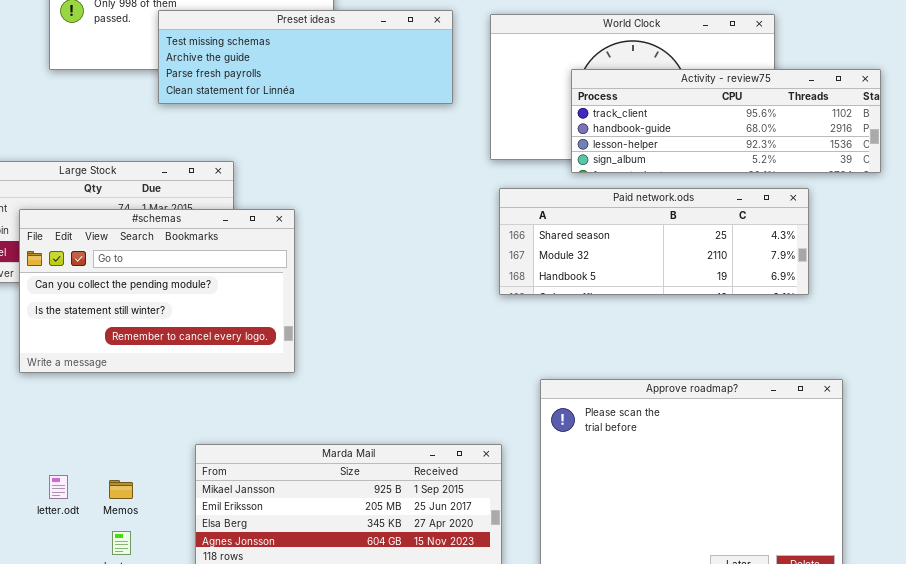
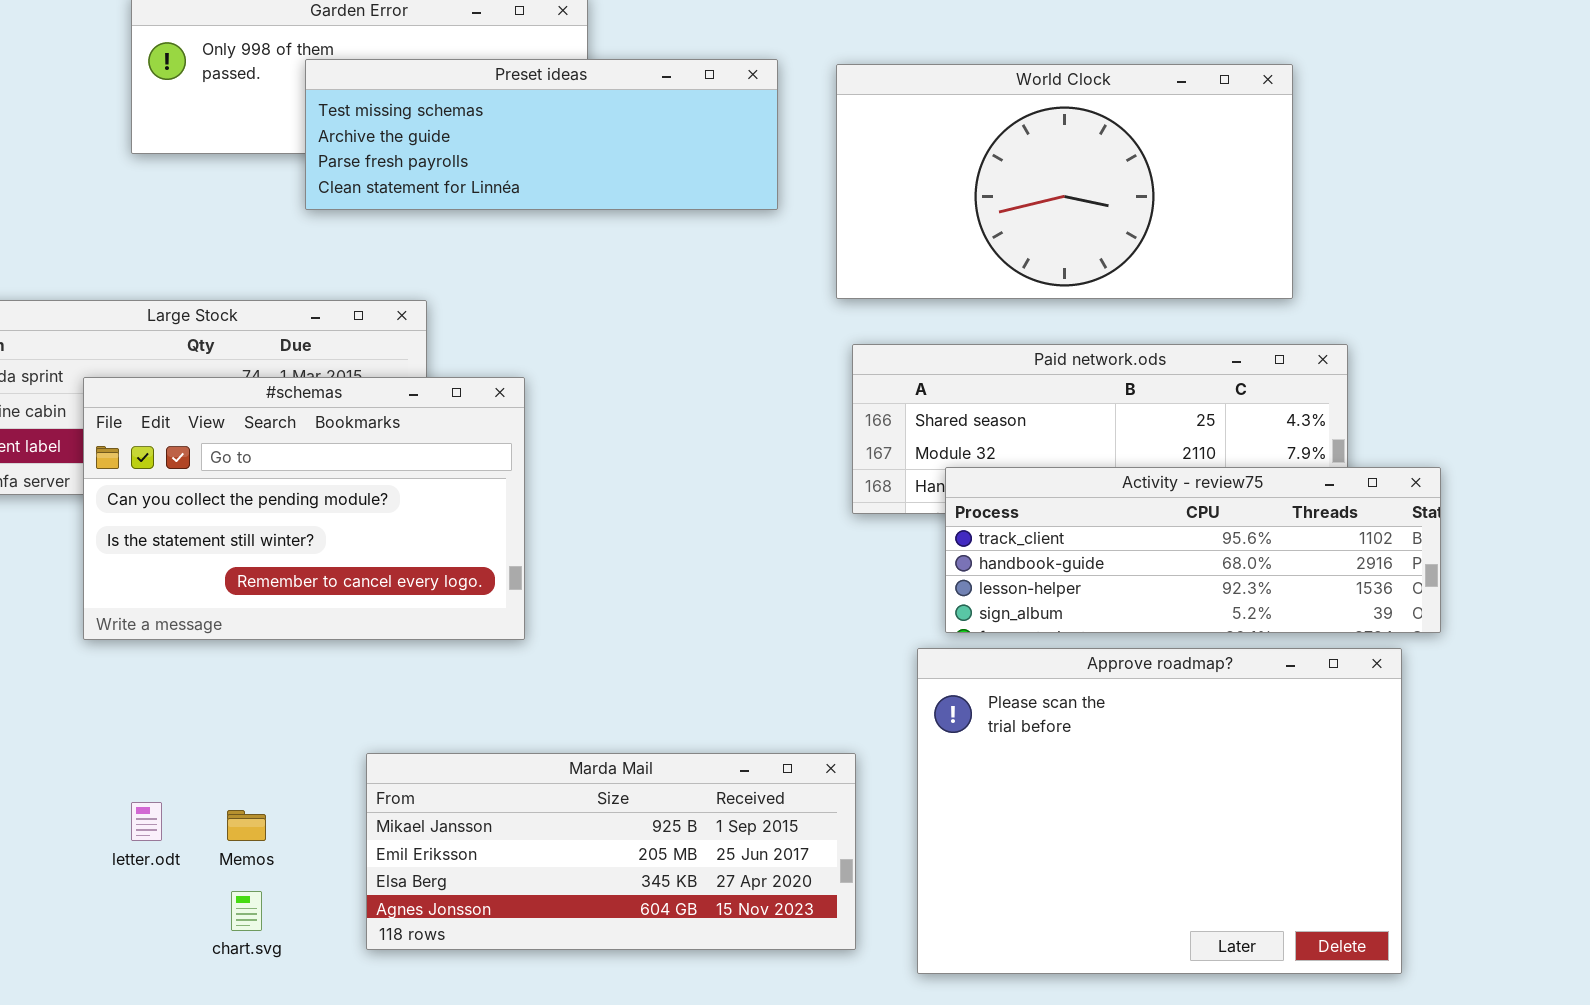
Activity - review75: [571,69,881,173] -> [945,467,1441,633], moved

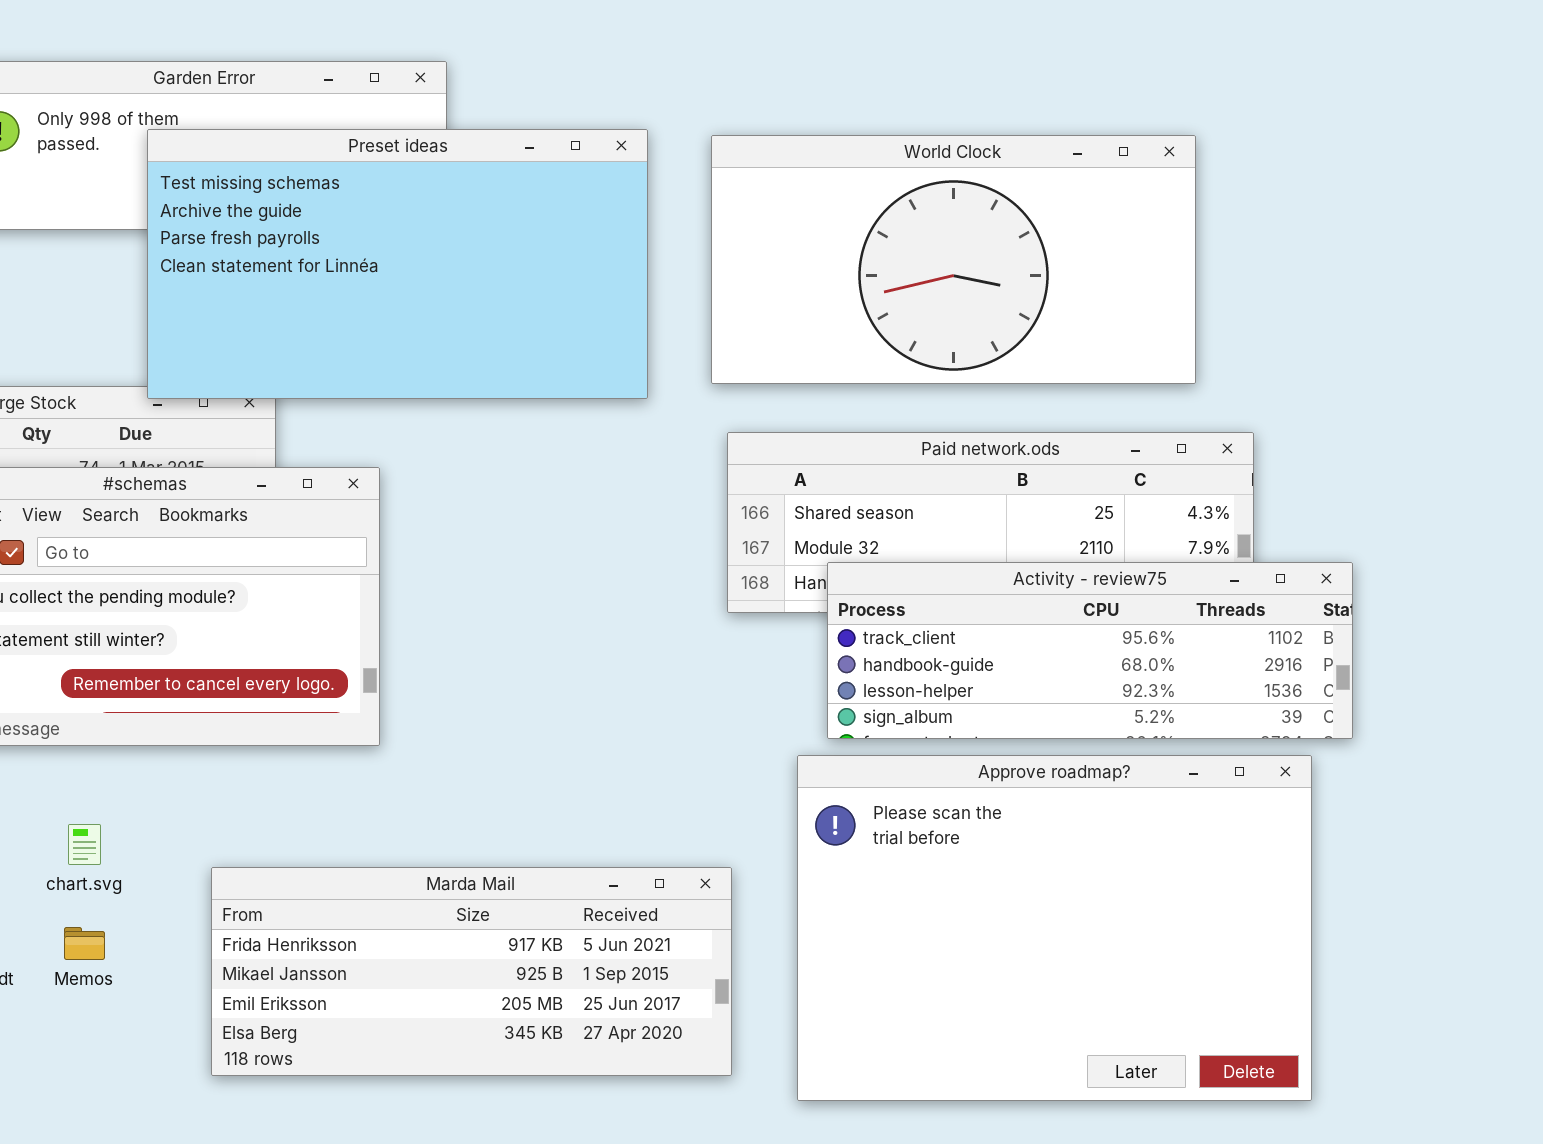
Preset ideas: [305,59,778,210] -> [147,129,648,399], resized
Marda Mail: [366,753,856,950] -> [211,867,732,1076], scrolled up 1 row
chart.svg: [231,891,262,931] -> [68,824,101,865], moved

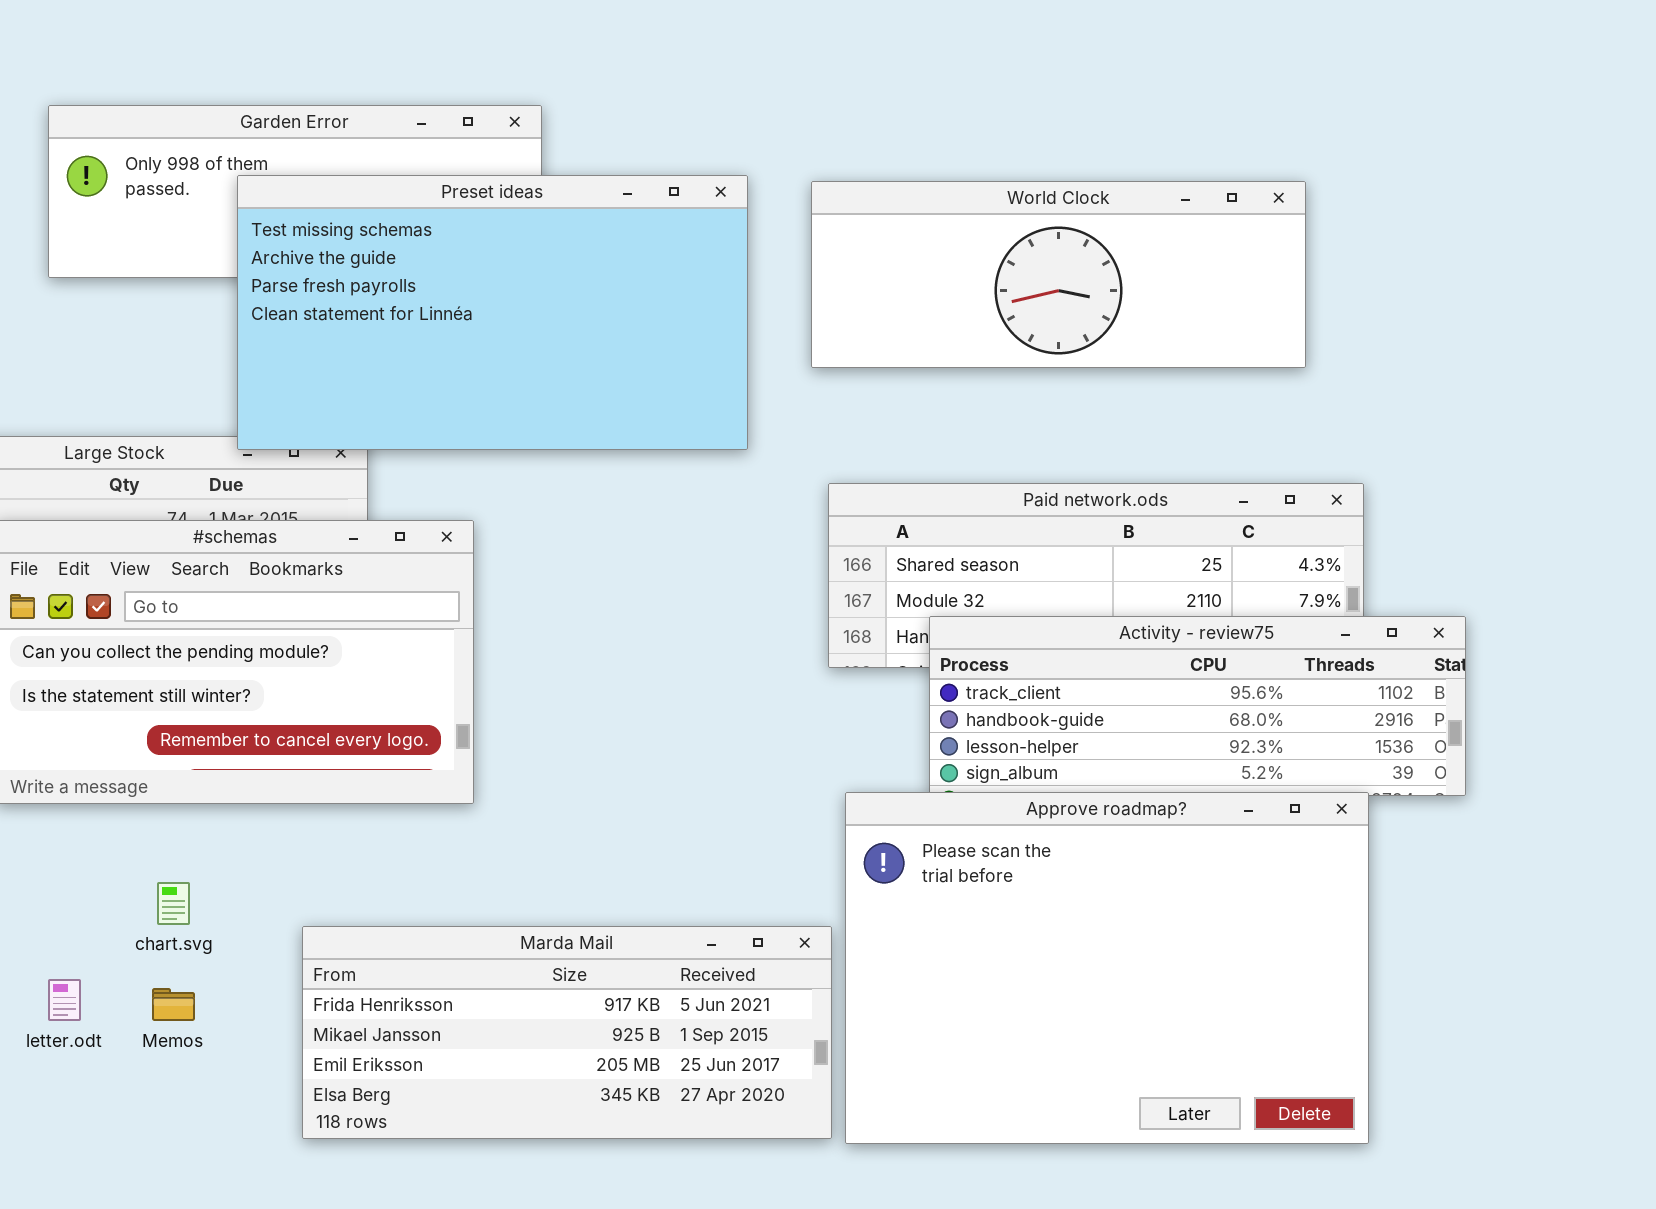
World Clock: [711,135,1196,384] -> [811,181,1306,368], resized
Approve roadmap?: [797,755,1312,1101] -> [845,792,1369,1144], moved

